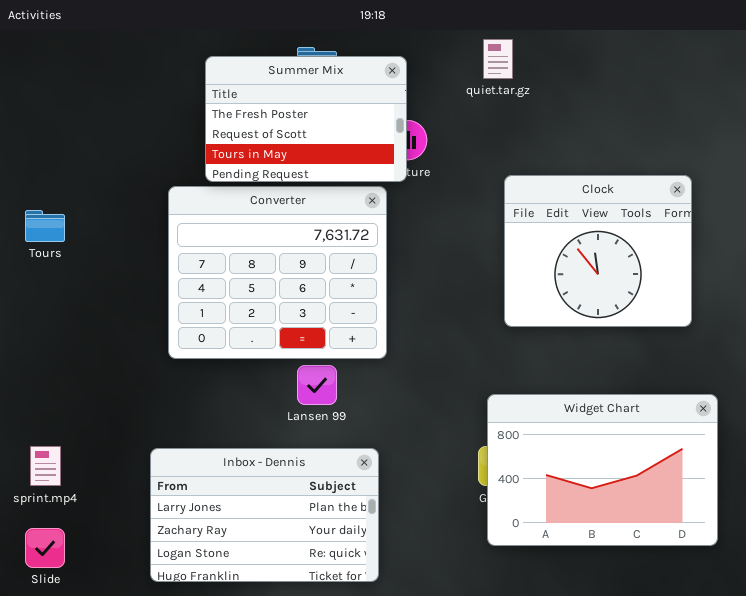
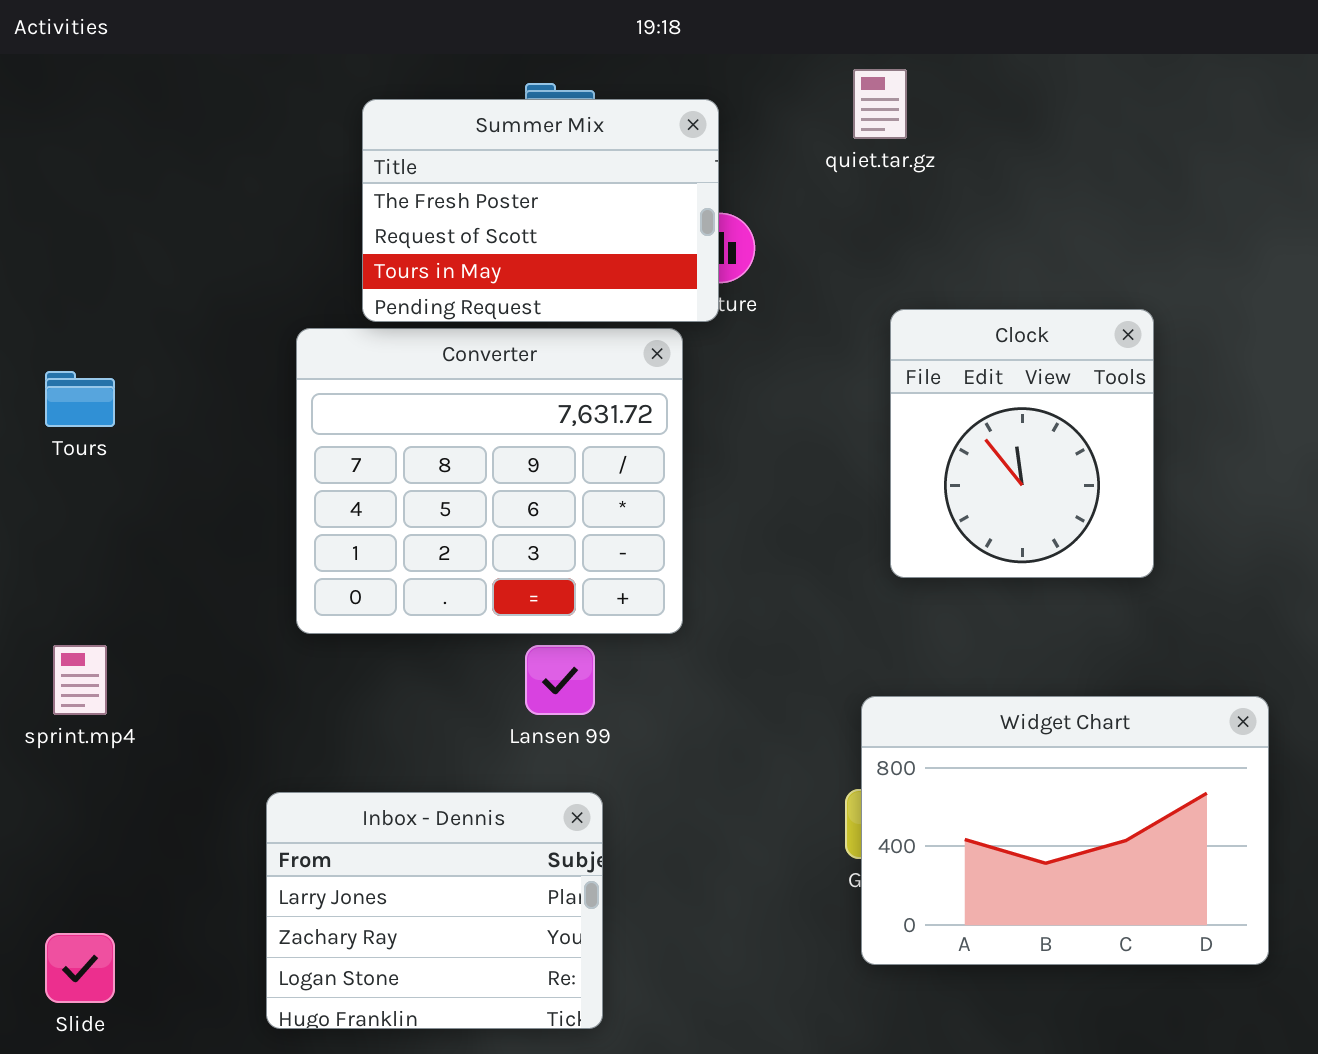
Clock: [504,175,692,327] -> [890,309,1154,578], resized
sprint.mp4: [30,446,61,486] -> [53,645,107,715], moved
Inbox - Dennis: [150,448,379,582] -> [266,792,603,1029], resized

